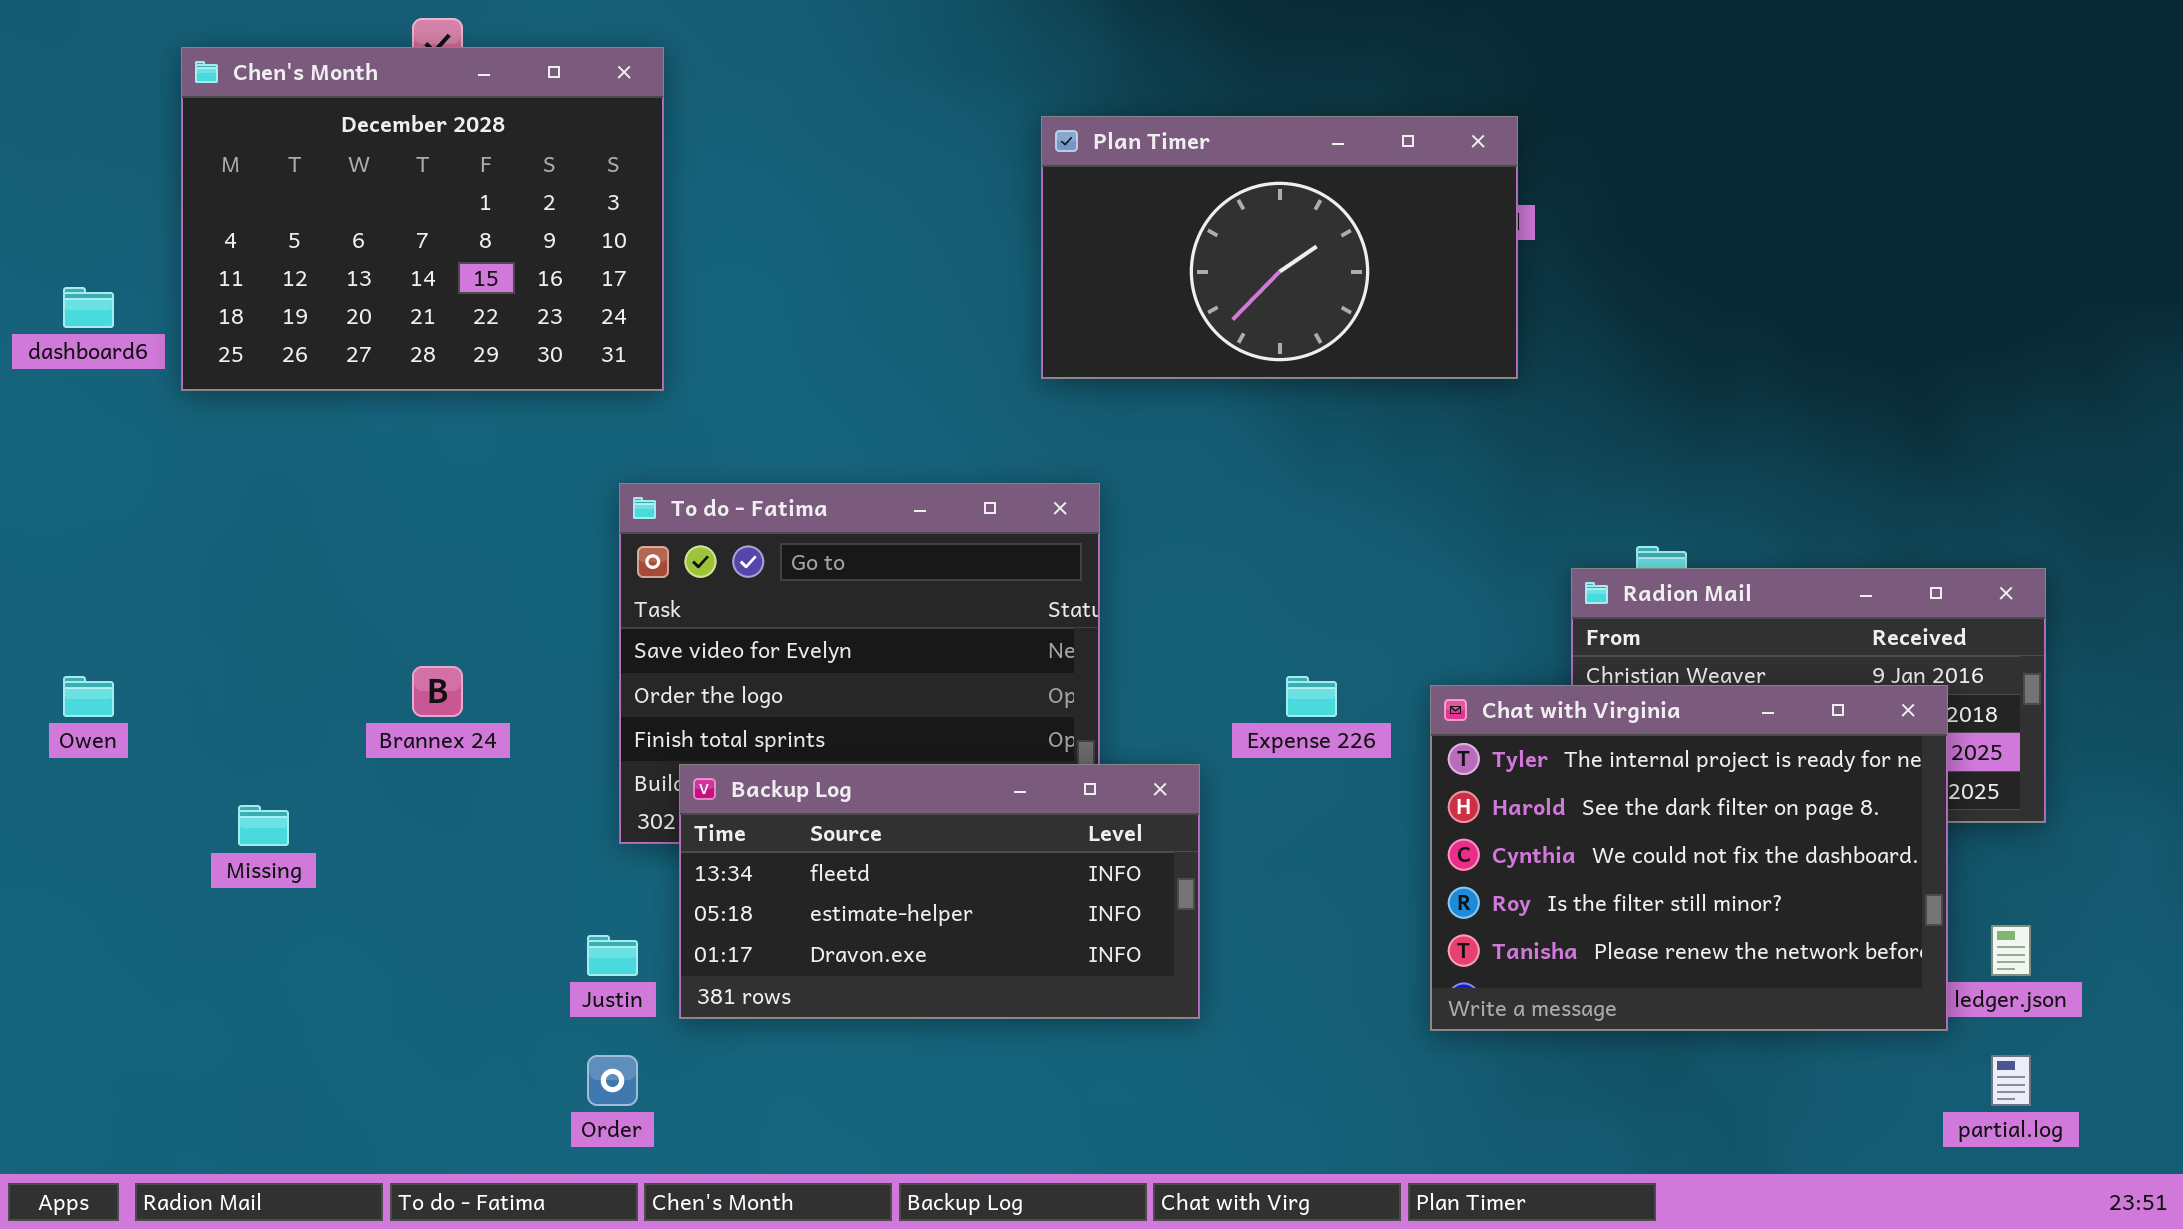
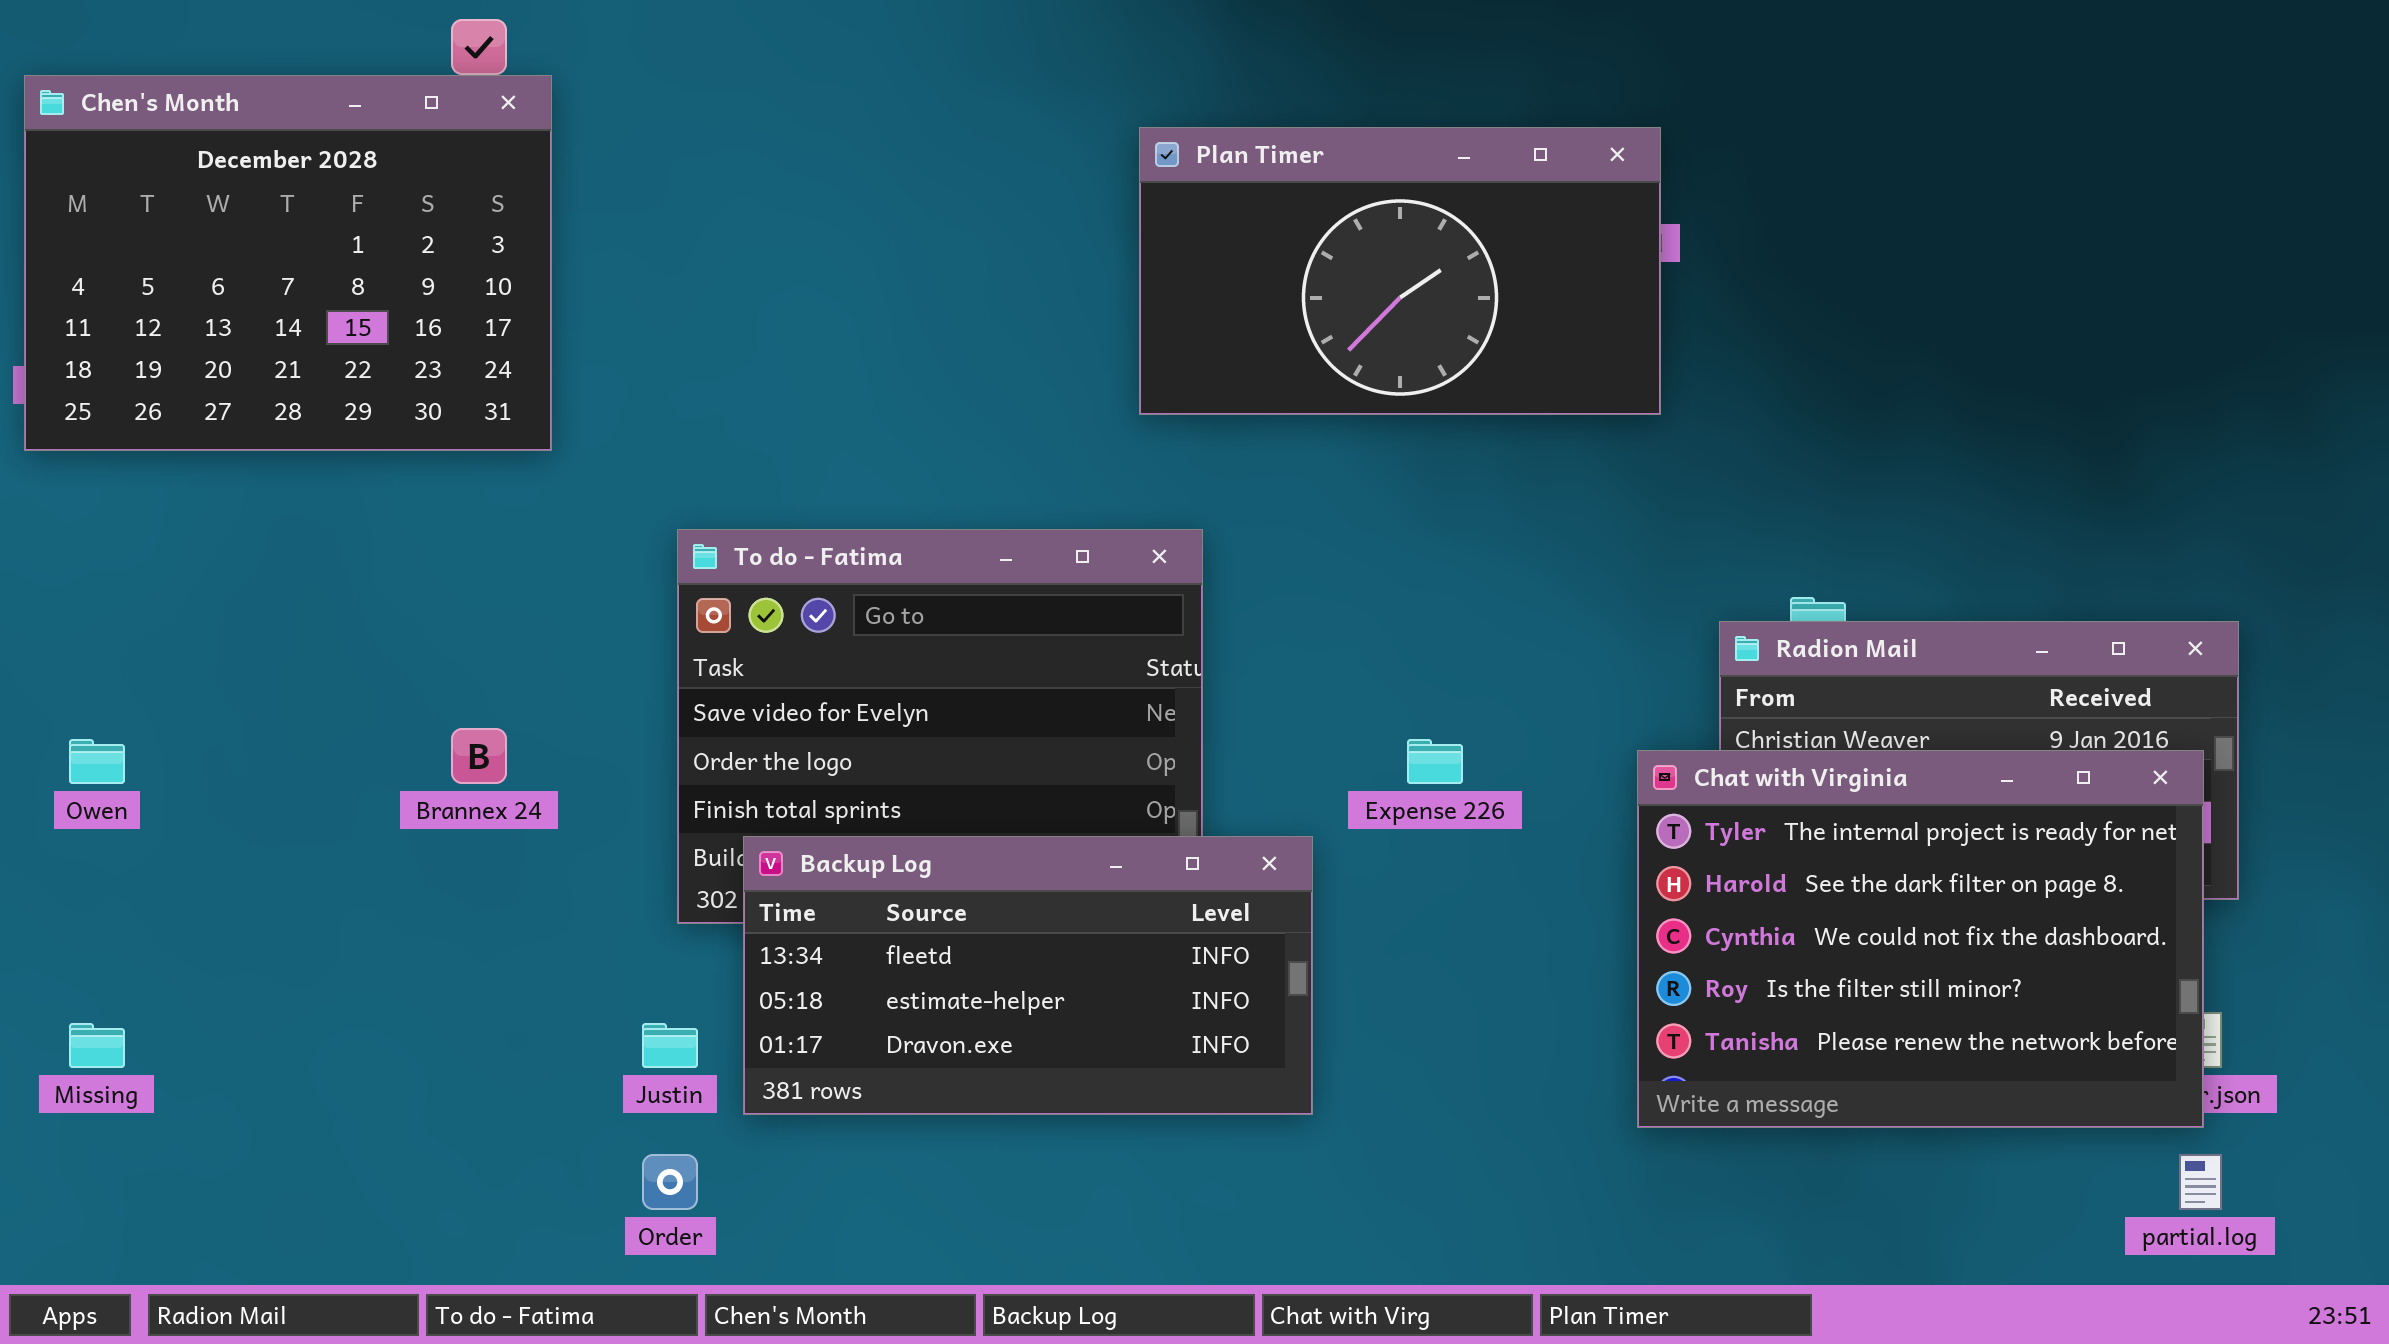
Chen's Month: [181,47,664,391] -> [24,75,552,451], moved
Chat with Virginia: [1430,685,1948,1031] -> [1637,750,2204,1128], moved
Missing: [238,805,289,846] -> [69,1023,125,1068], moved

